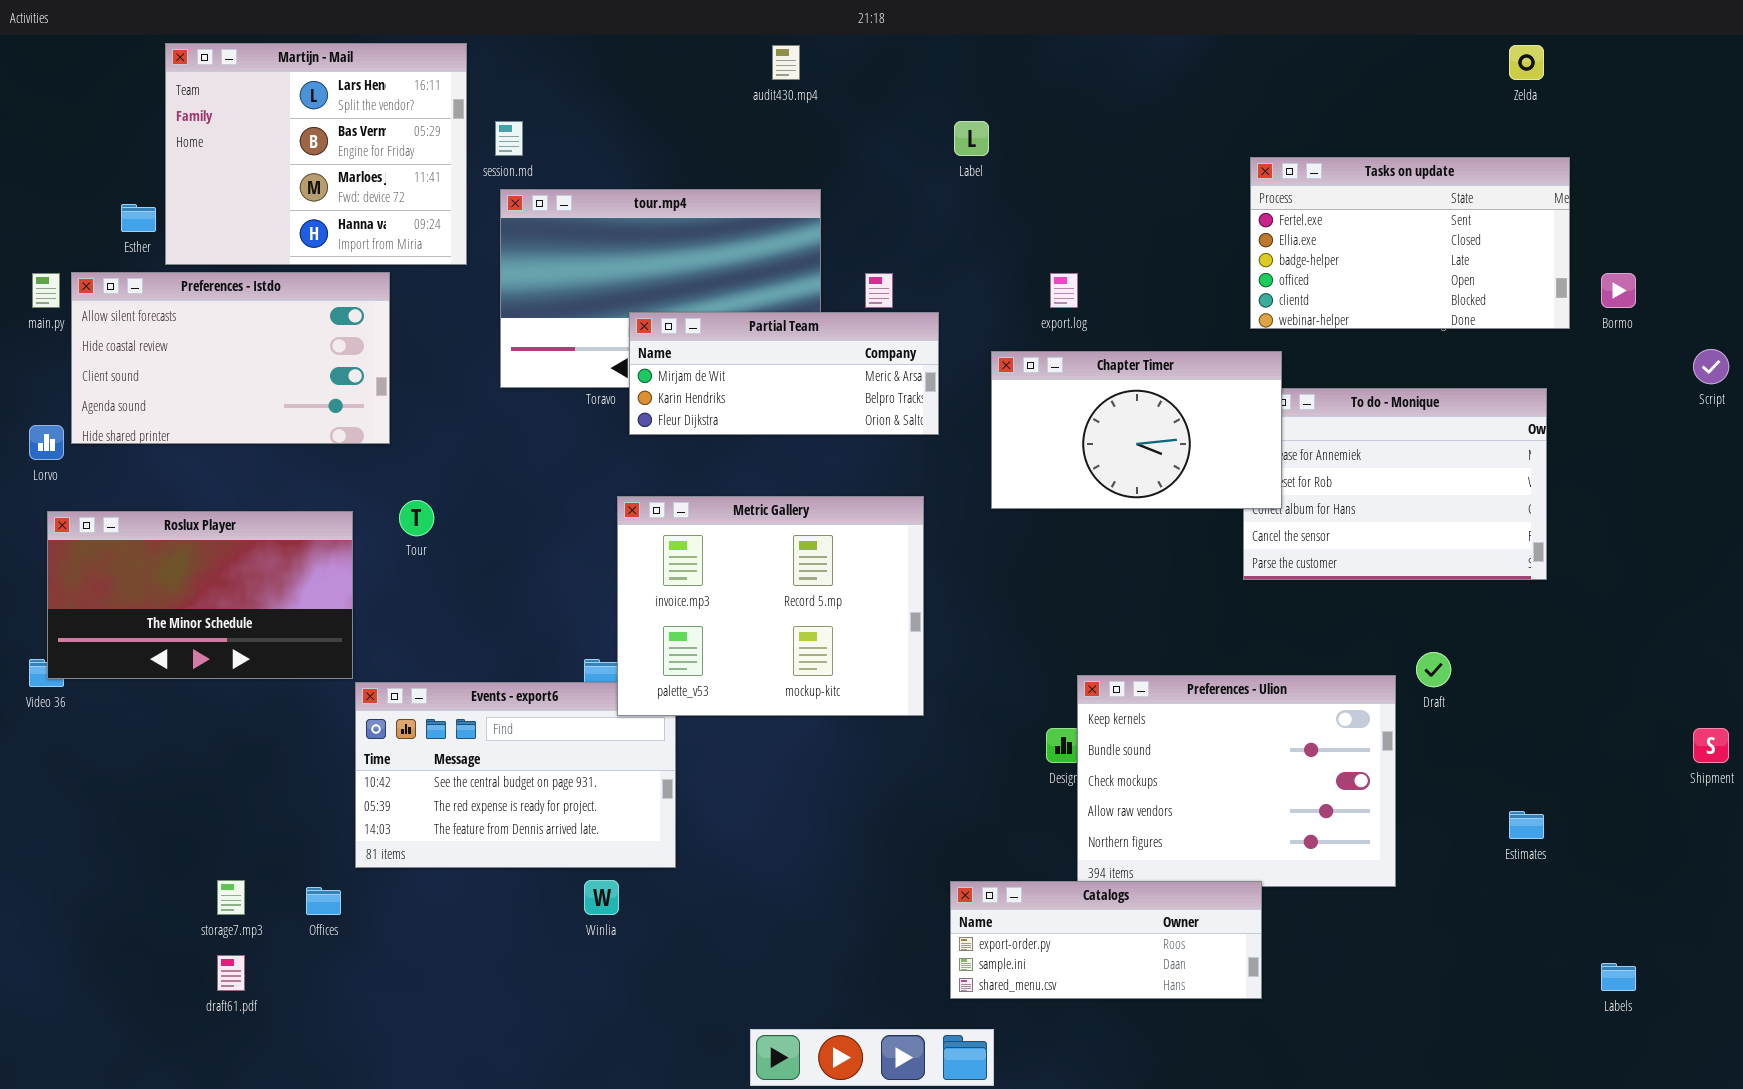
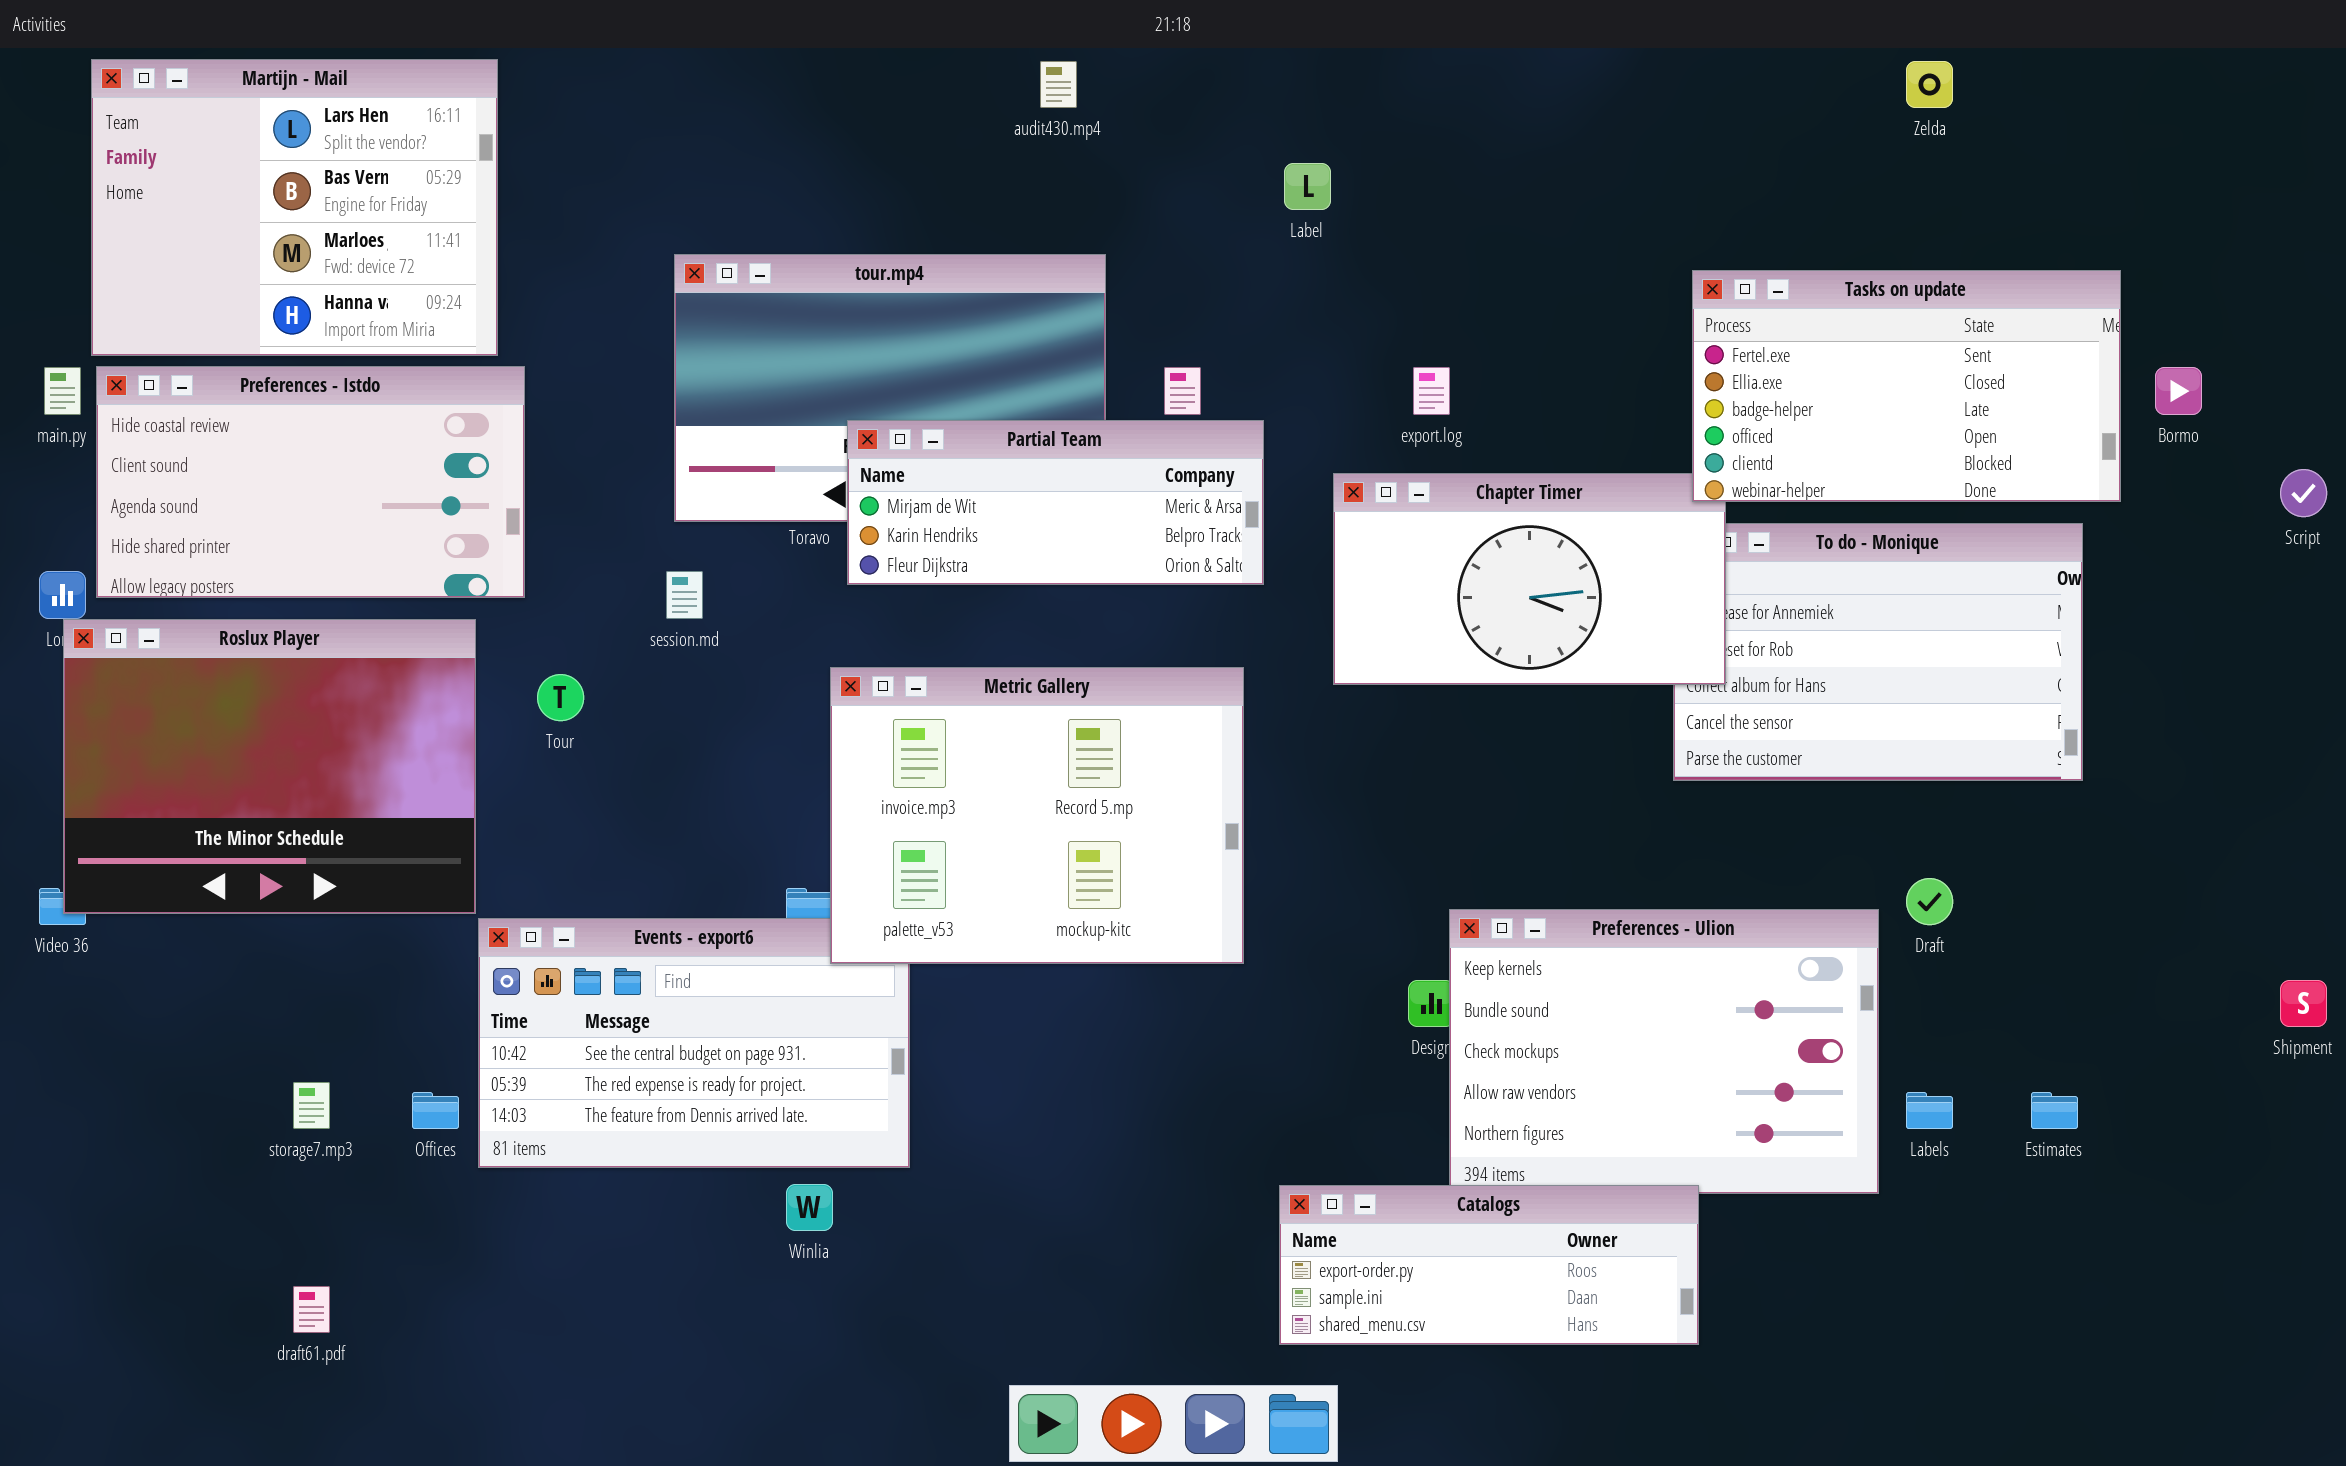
Martijn - Mail: [165,43,467,265] -> [91,59,498,356], moved
Zelda: [1509,45,1544,80] -> [1906,61,1953,108], moved
session.md: [495,121,523,156] -> [666,571,703,619], moved
Tasks on update: [1250,157,1570,329] -> [1692,270,2121,502], moved
Preferences - Istdo: [71,272,390,444] -> [96,366,525,598], scrolled down 1 row
Roslux Player: [47,511,353,679] -> [63,619,476,914], resized
storage7.mp3: [217,880,245,915] -> [293,1082,330,1129], moved
Offices: [306,887,341,915] -> [412,1092,459,1129], moved
Labels: [1601,963,1636,991] -> [1906,1092,1953,1129], moved

